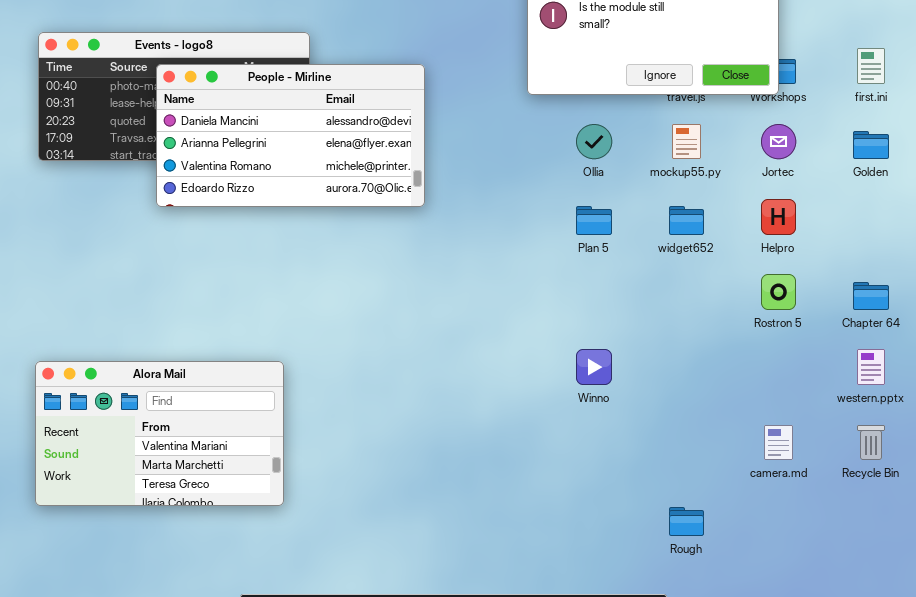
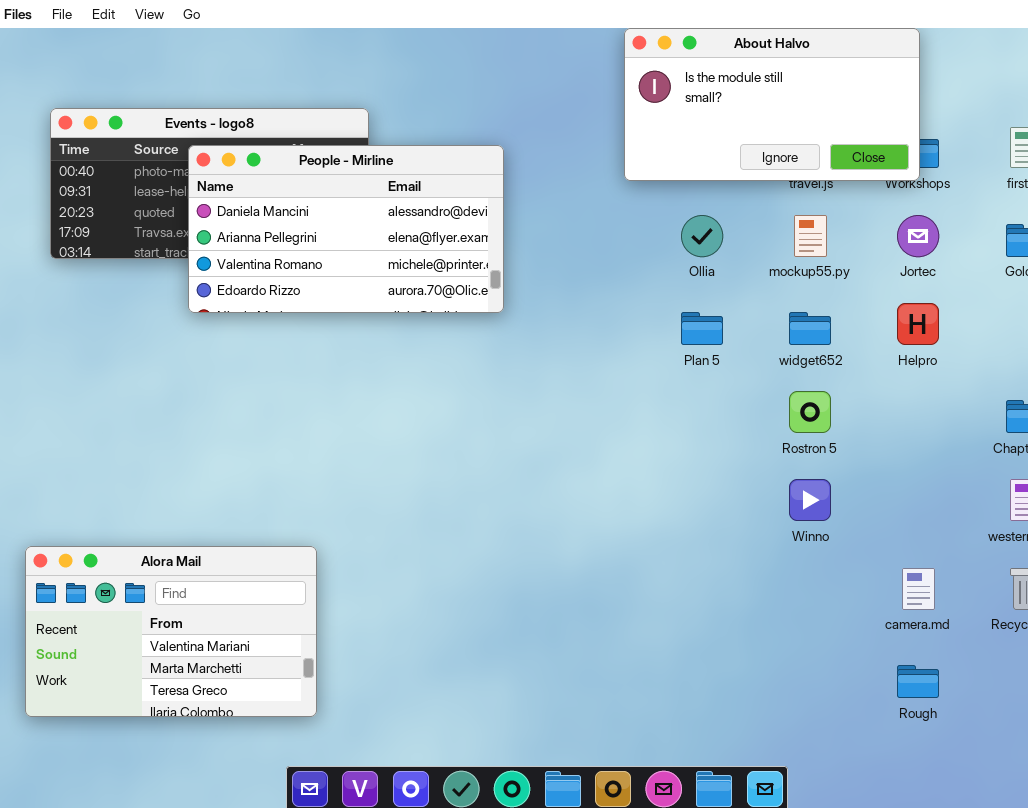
Rostron 5: [761,274,796,310] -> [789,391,831,433], moved
Winno: [576,349,612,385] -> [789,479,831,521], moved
Alora Mail: [35,361,284,506] -> [25,546,317,717], moved
Rough: [669,507,704,536] -> [897,665,939,698], moved

